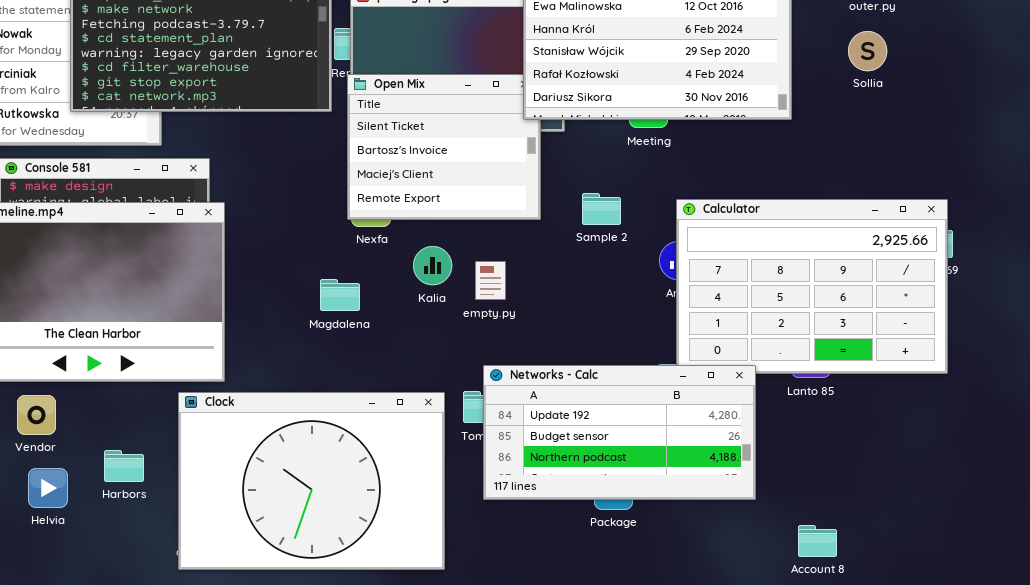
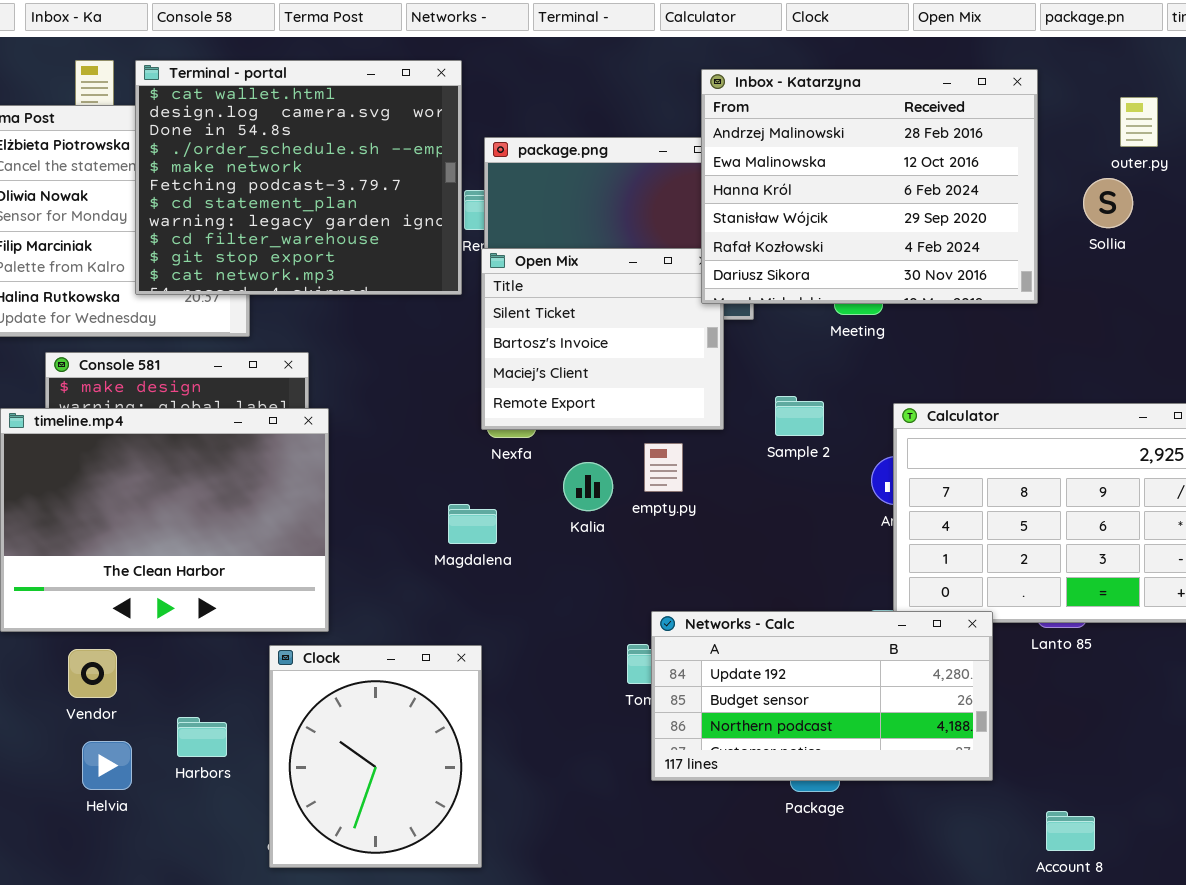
Sollia: [848,31,887,71] -> [1083,178,1133,228], moved
empty.py: [475,261,506,300] -> [644,443,683,492], moved
Clock: [178,392,445,570] -> [269,645,482,868], resized

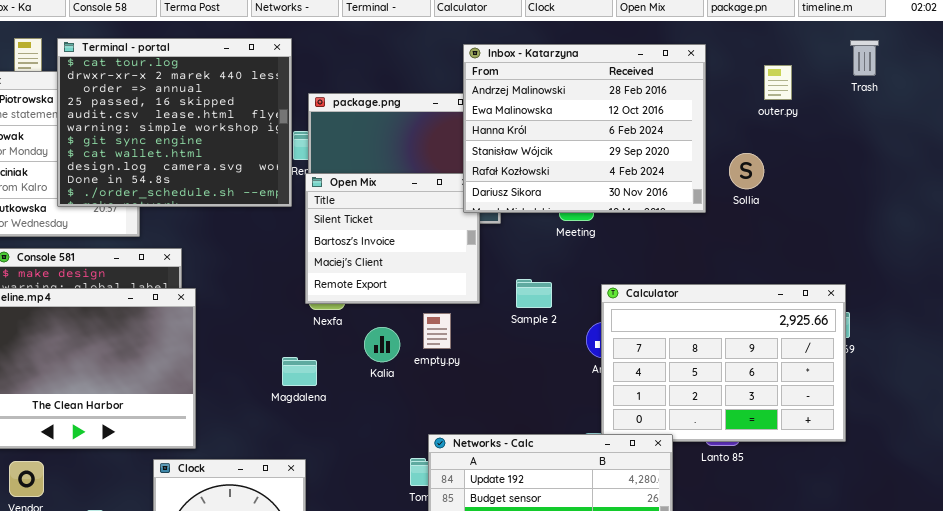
Terminal - portal: [135,60,462,295] -> [57,38,292,207], scrolled up 7 rows
Sollia: [1083,178,1133,228] -> [729,153,764,189], moved

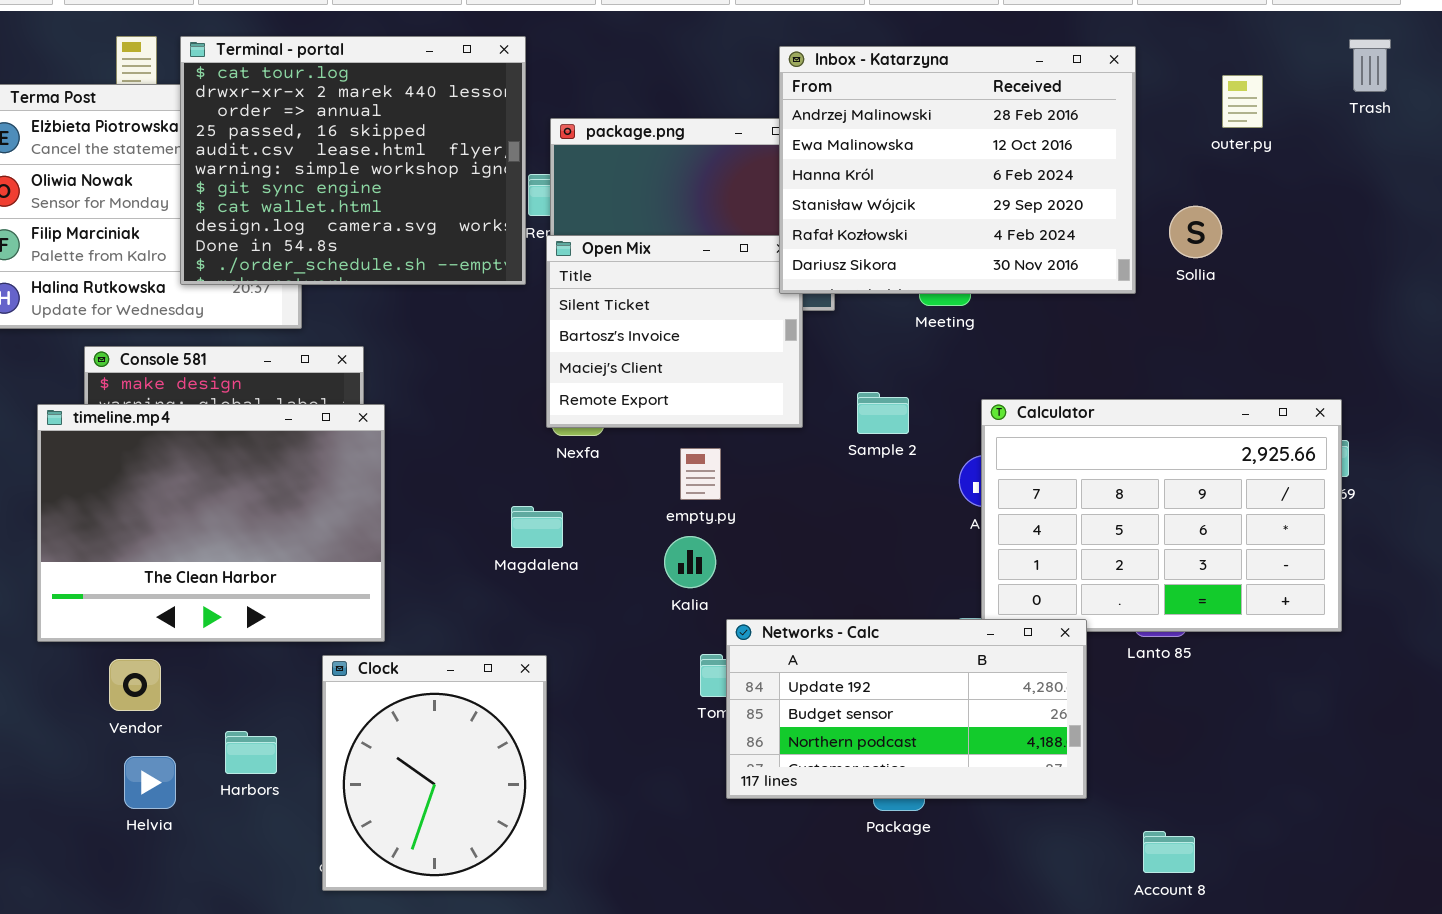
empty.py: [423,313,451,349] -> [680,448,721,500], moved
Kalia: [364,327,400,362] -> [664,536,716,588], moved

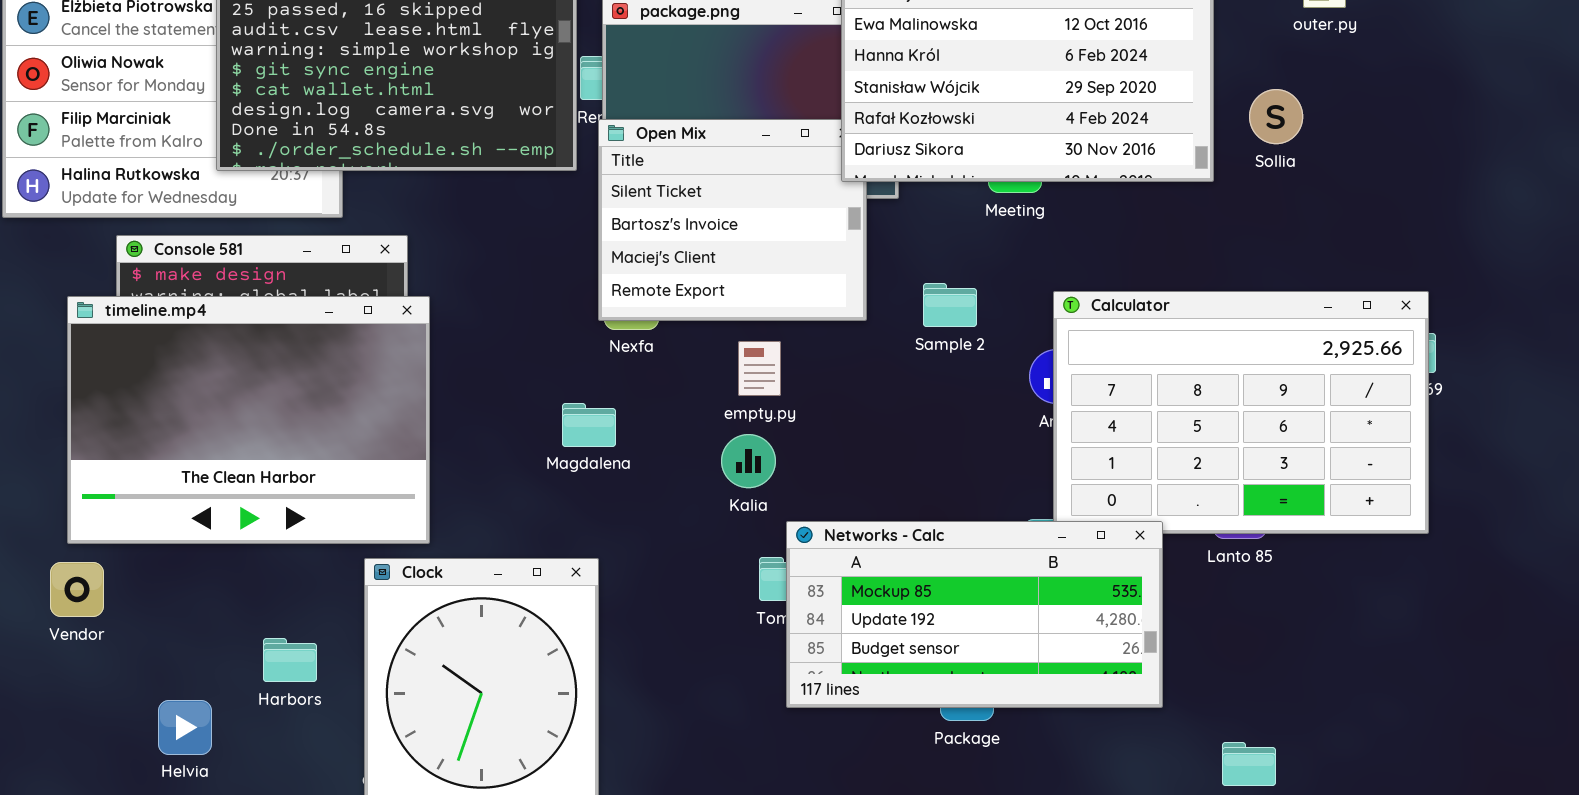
Networks - Calc: [726,619,1087,799] -> [786,521,1163,708], scrolled up 1 row
Vendor: [109,659,161,711] -> [50,562,104,617], moved
Helvia: [124,756,176,809] -> [158,700,212,755], moved

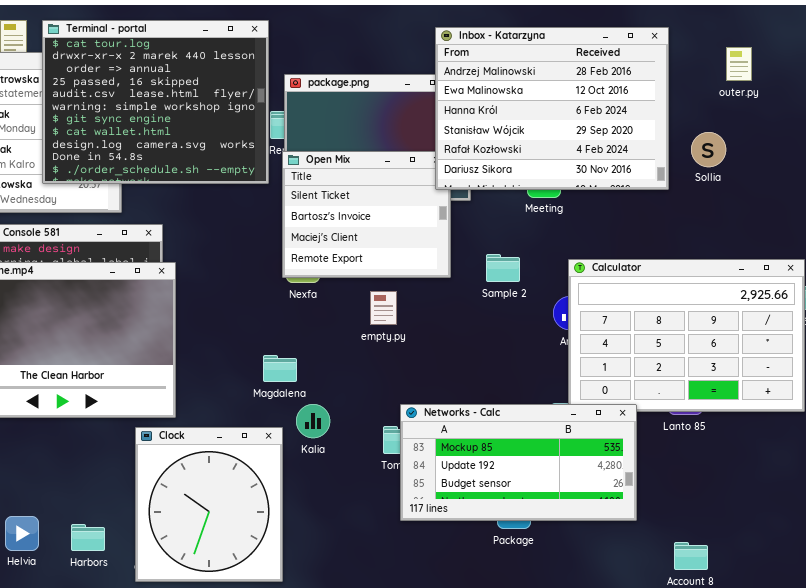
Magdalena: [562,403,616,447] -> [263,355,297,382], moved
Kalia: [721,434,776,488] -> [296,404,330,438], moved
Harbors: [263,638,317,682] -> [71,524,105,551], moved

